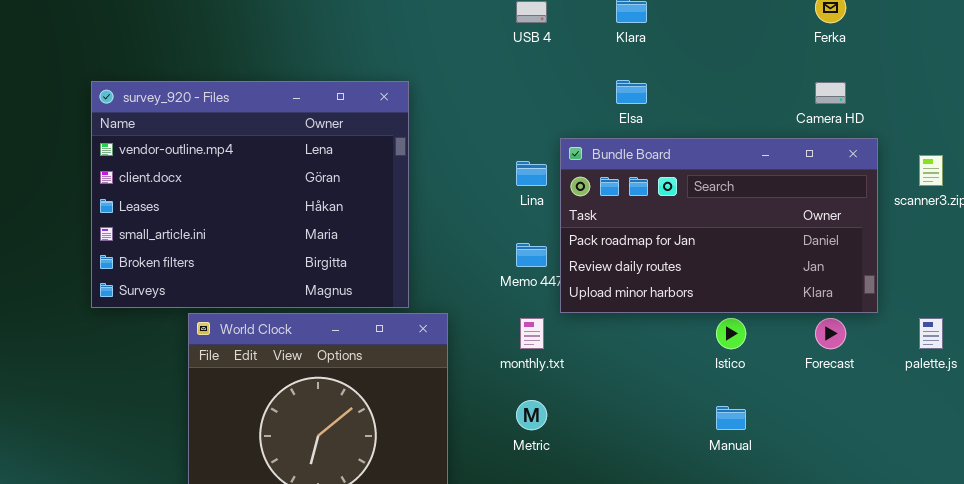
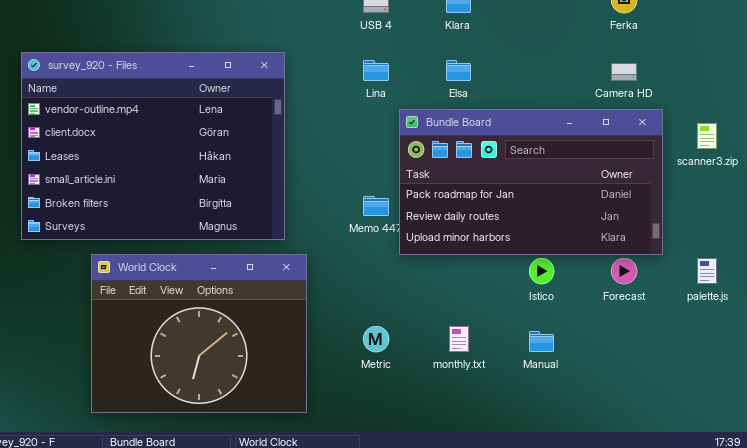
survey_920 - Files: [91,81,409,308] -> [21,52,285,240], moved
Lina: [516,161,547,186] -> [363,60,389,81], moved
monthly.txt: [520,318,544,349] -> [449,326,469,352], moved

